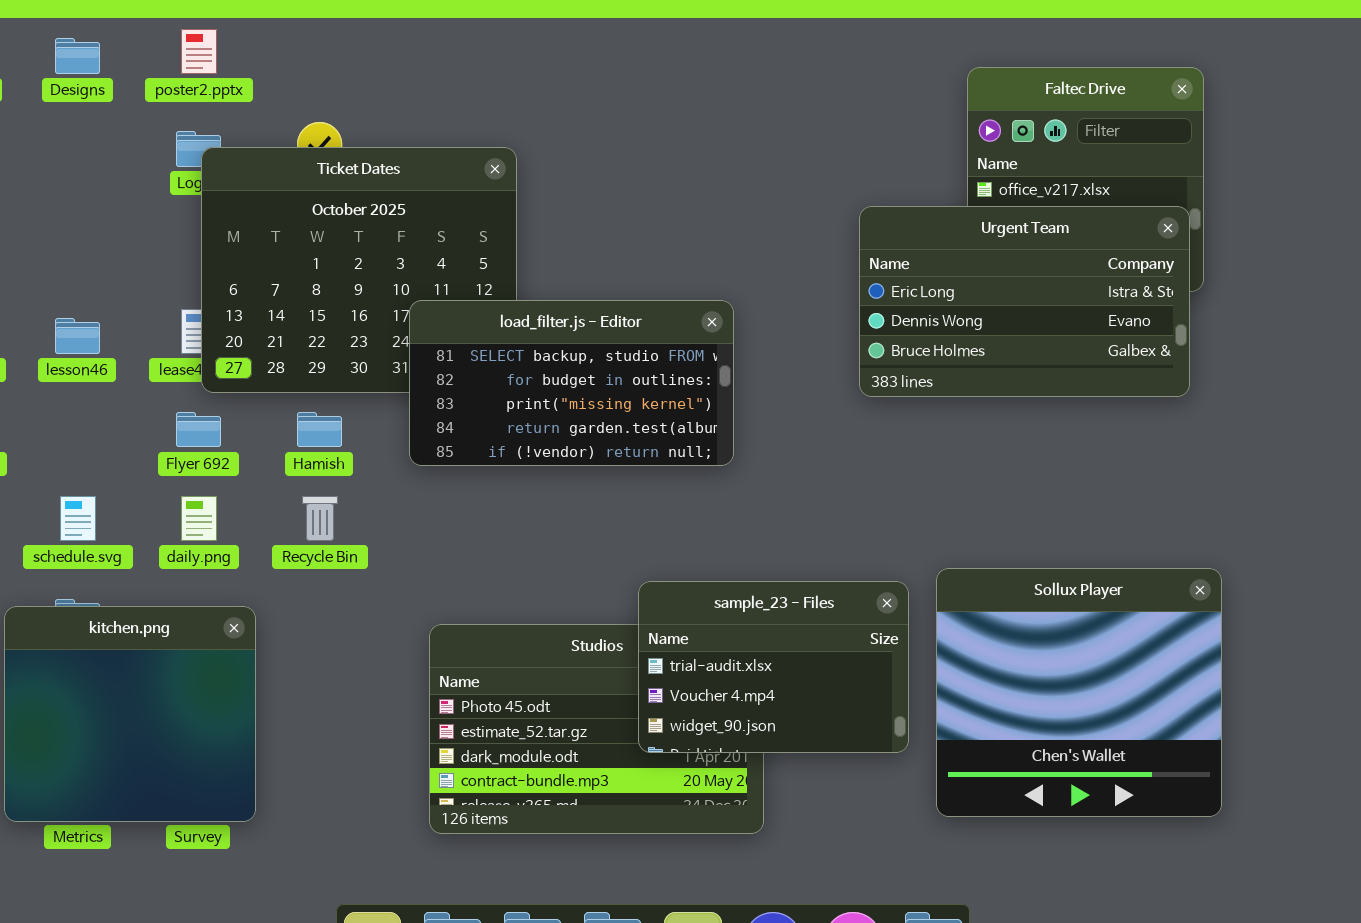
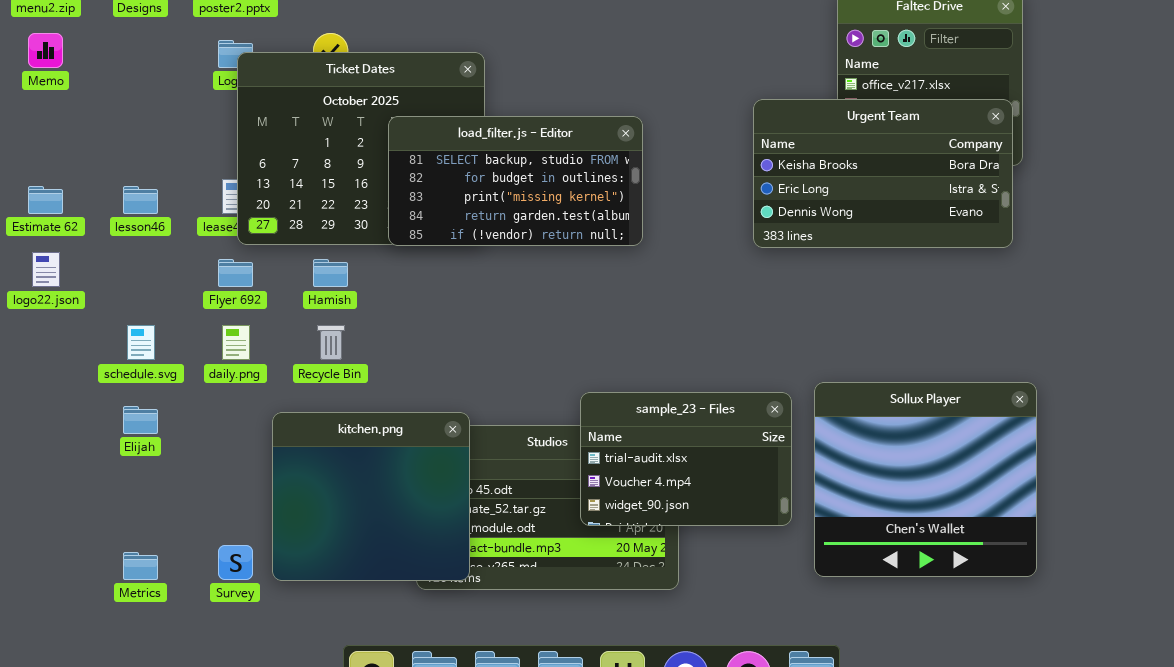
Urgent Team: [859,206,1190,397] -> [753,99,1013,248], scrolled up 1 row
load_filter.js - Editor: [409,300,734,466] -> [388,116,643,246], moved
kitchen.png: [4,606,256,822] -> [272,412,470,581], moved

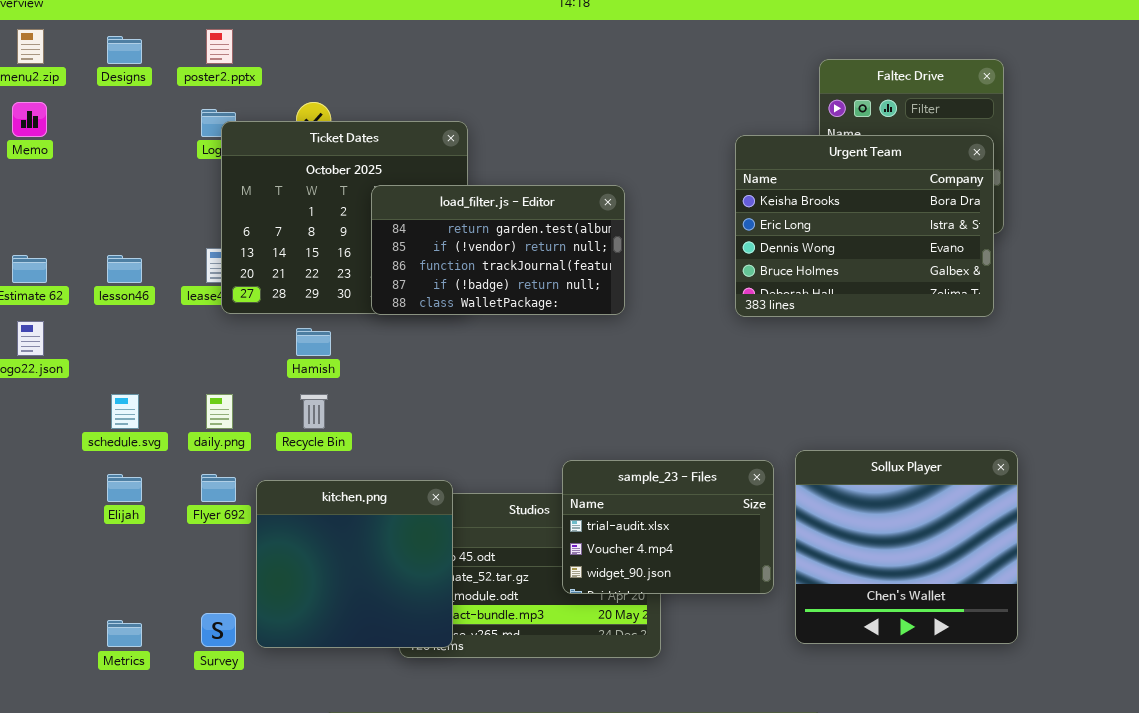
Urgent Team: [753,99,1013,248] -> [735,135,994,317], resized
load_filter.js - Editor: [388,116,643,246] -> [371,185,625,315], scrolled down 3 rows
Flyer 692: [218,259,253,287] -> [201,474,236,502], moved

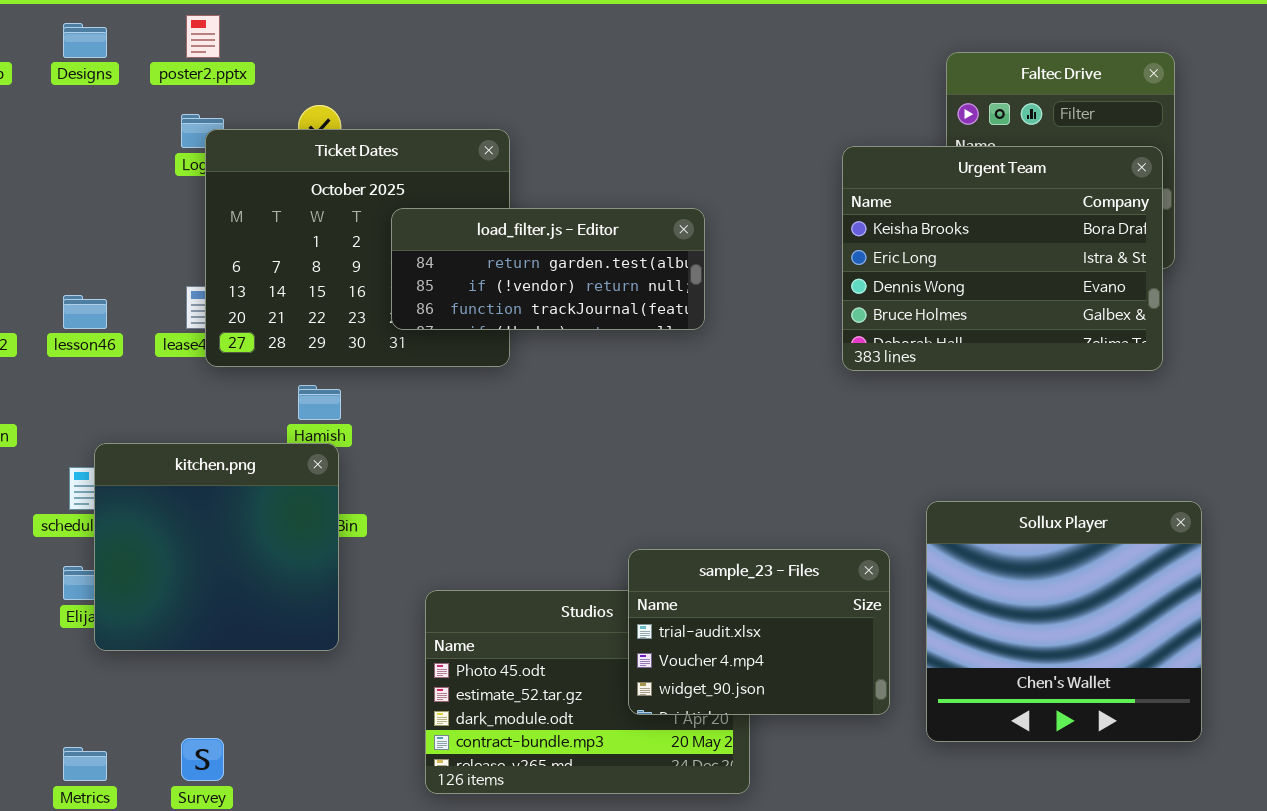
load_filter.js - Editor: [371,185,625,315] -> [391,208,705,330], resized
Sollux Player: [795,450,1018,644] -> [926,501,1202,742], moved
kitchen.png: [256,480,453,648] -> [94,443,339,651], moved

